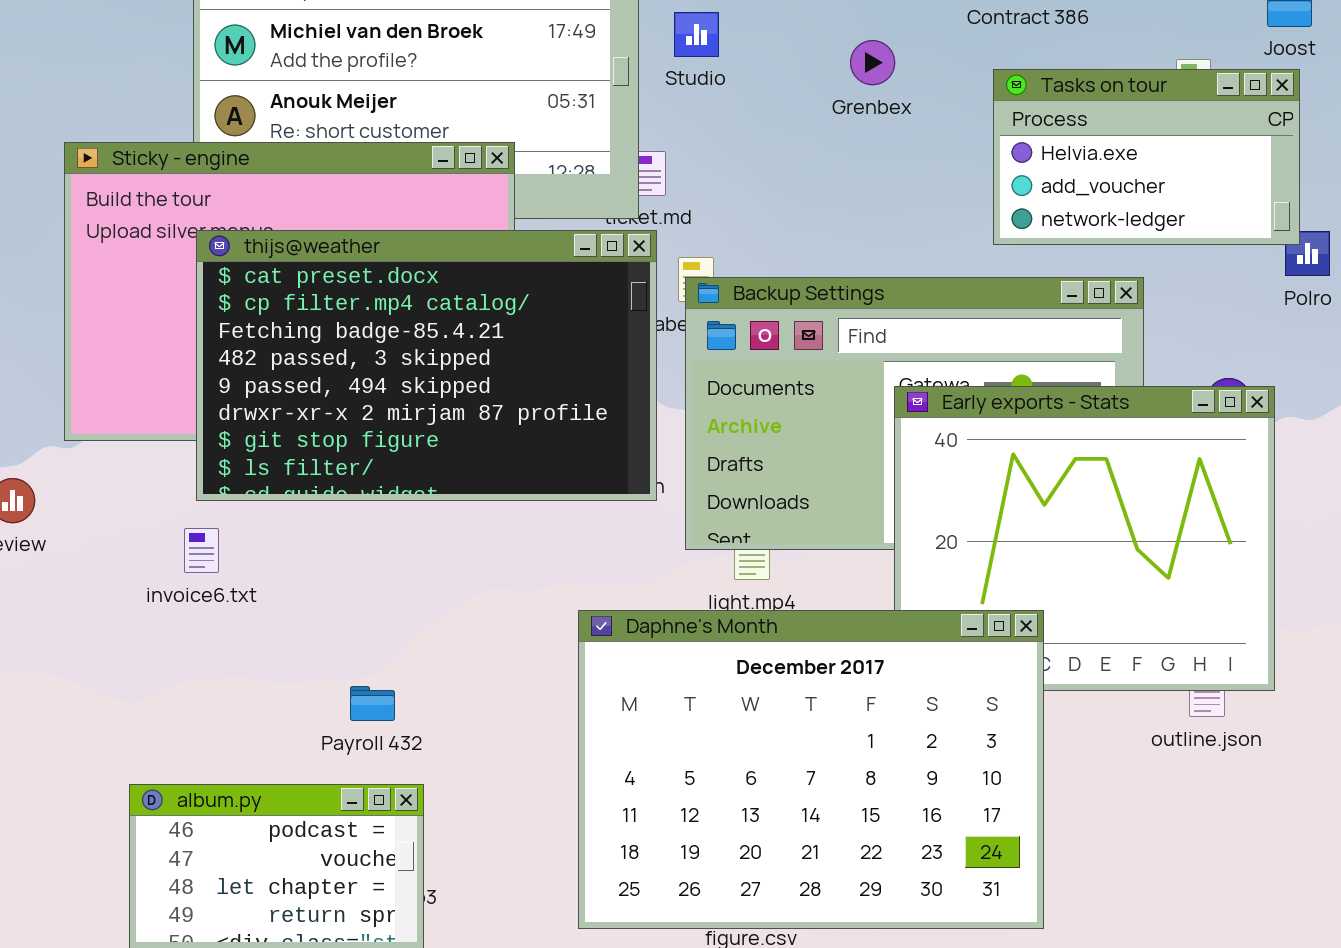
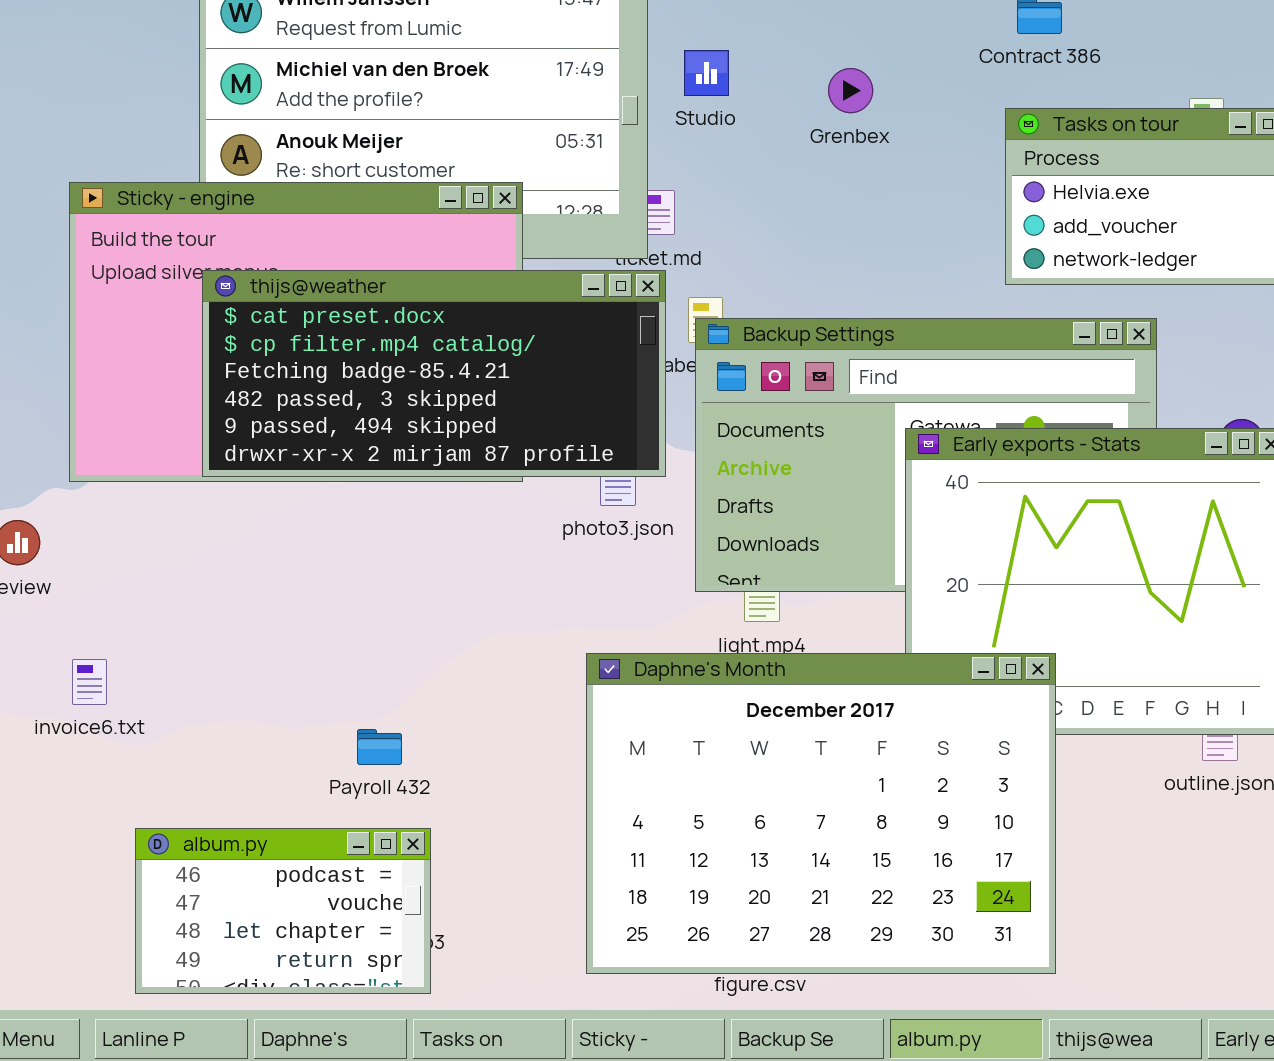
Grenbex: [850,40,895,85] -> [828,68,873,113], moved
thijs@weather: [196,230,657,501] -> [202,270,666,477], resized
invoice6.txt: [184,528,219,573] -> [72,659,107,705], moved

